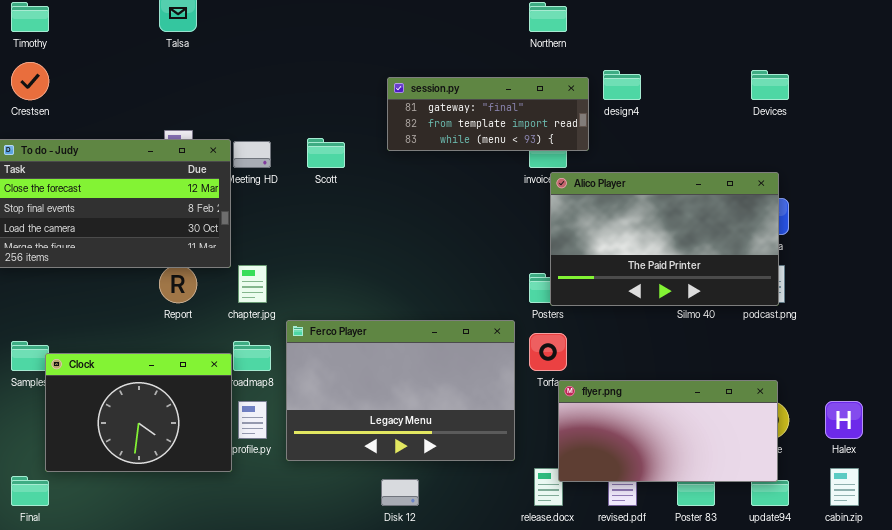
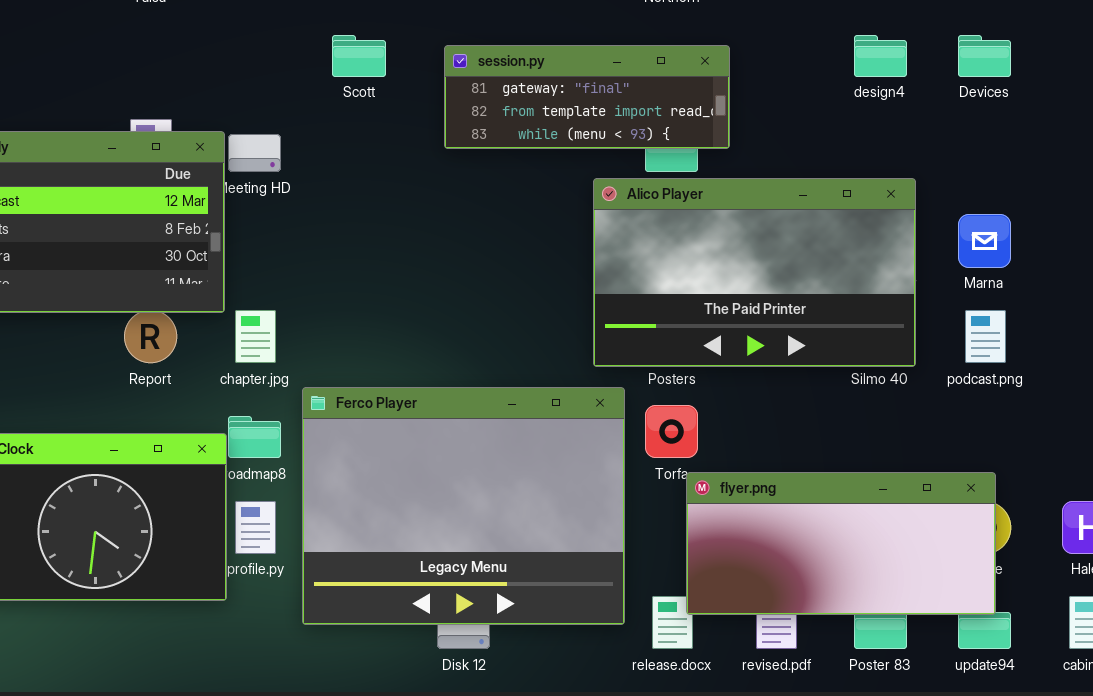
design4: [603,70,641,100] -> [854,35,907,77], moved
Scott: [307,138,345,168] -> [332,35,386,77], moved
Alico Player: [550,172,779,306] -> [593,178,916,367], moved
Ferco Player: [286,320,515,461] -> [302,387,625,625], resized

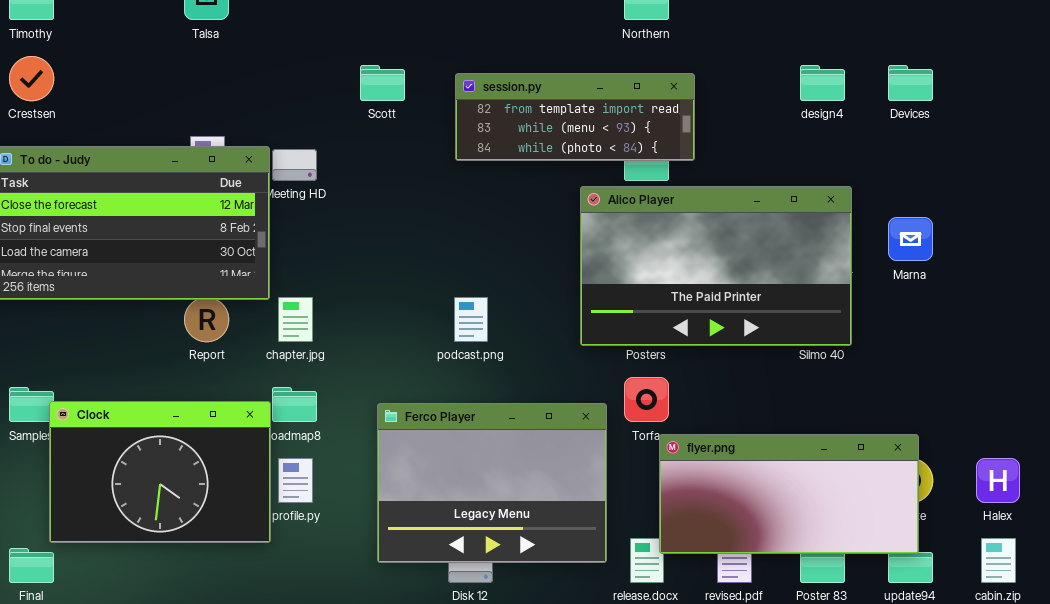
session.py: [444,45,730,149] -> [455,73,695,161], scrolled down 1 row
podcast.png: [965,310,1006,363] -> [454,297,488,342], moved
Ferco Player: [302,387,625,625] -> [377,403,607,563], resized

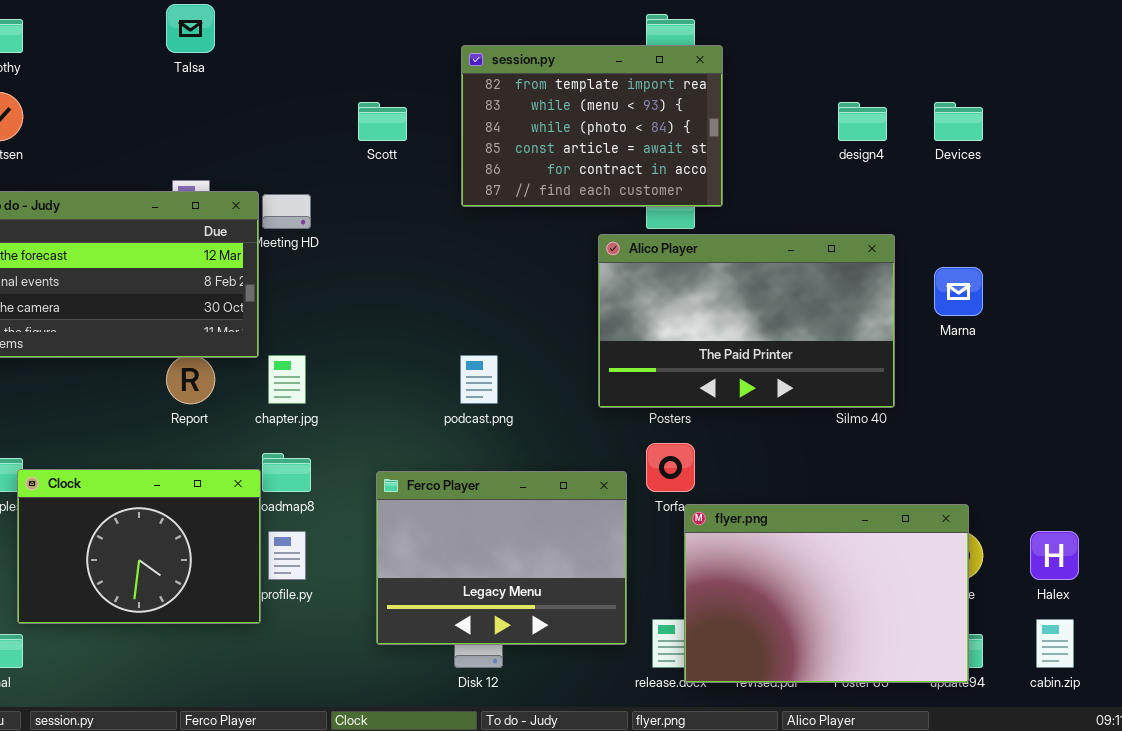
session.py: [455,73,695,161] -> [461,45,723,207], resized
flyer.png: [659,434,919,554] -> [684,504,969,683], resized

